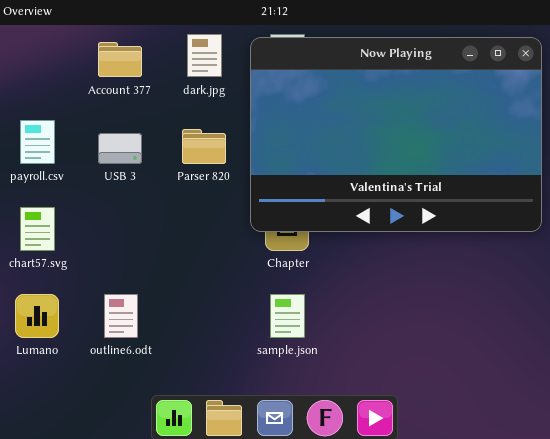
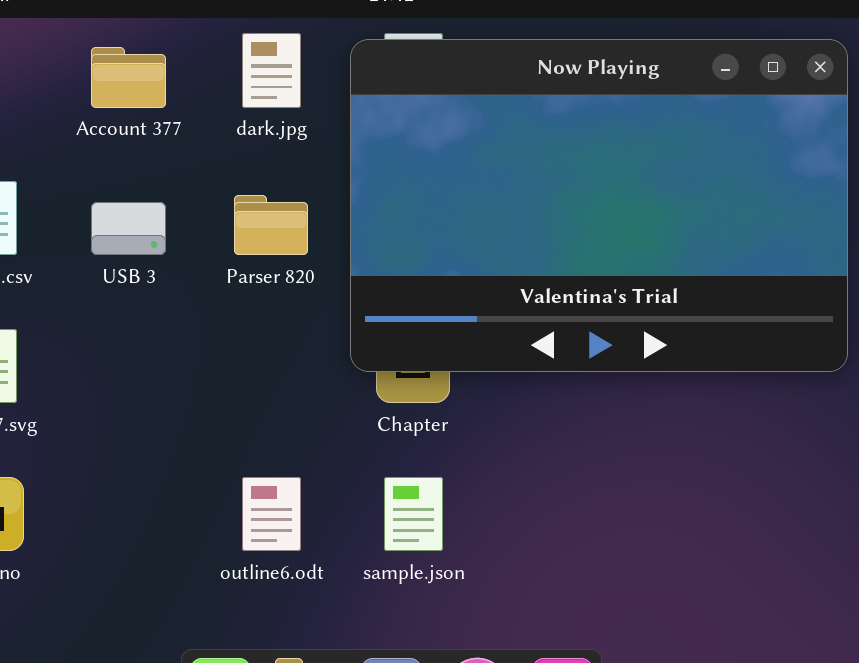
outline6.odt: [104,294,138,338] -> [242,477,301,551], moved

